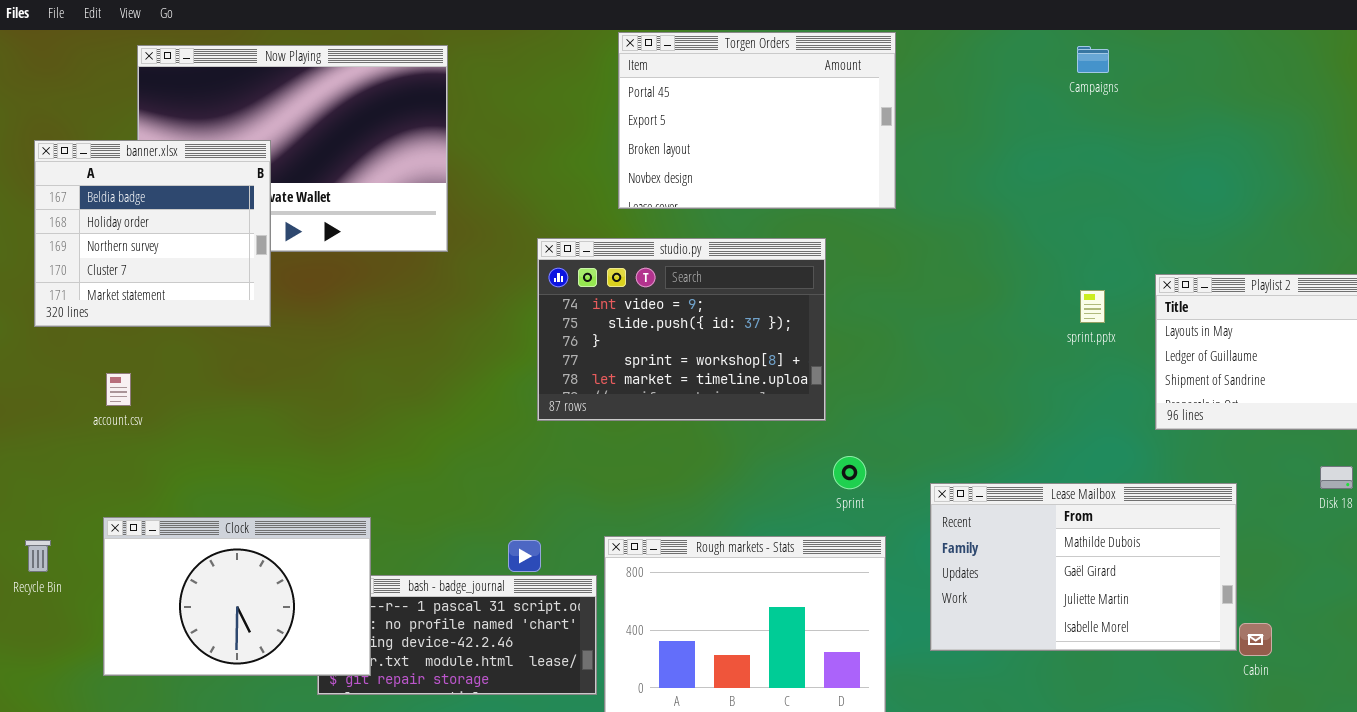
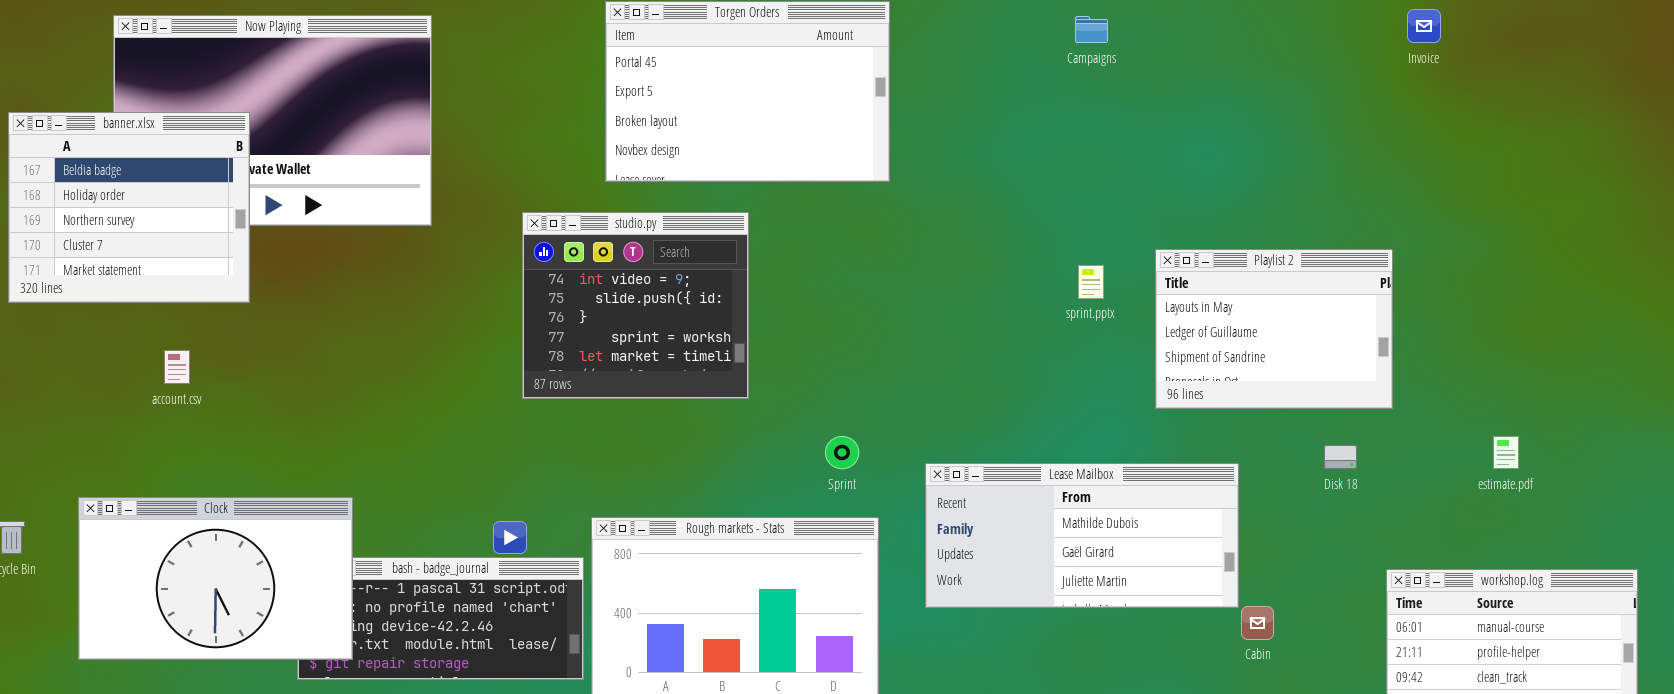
studio.py: [537,238,826,421] -> [522,212,749,399], resized
account.csv: [106,373,131,406] -> [164,350,190,384], moved
Lease Mailbox: [930,483,1237,651] -> [925,463,1239,608], resized

